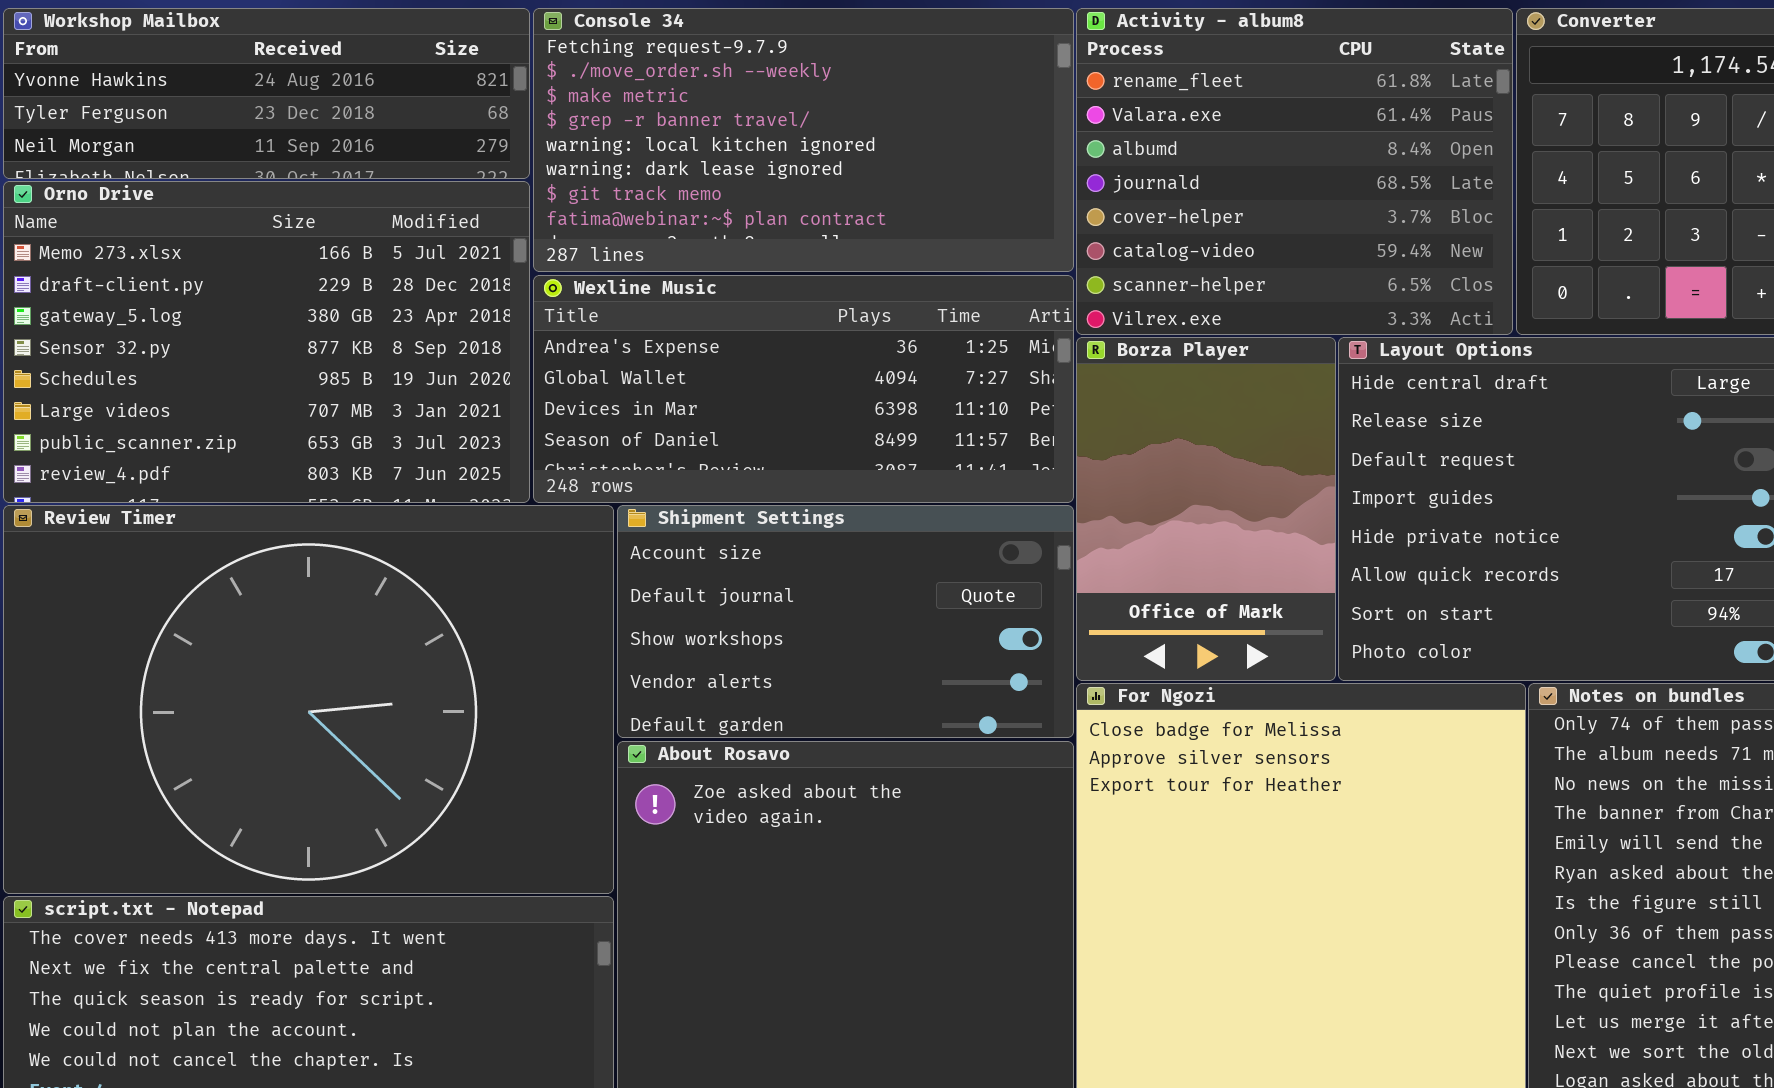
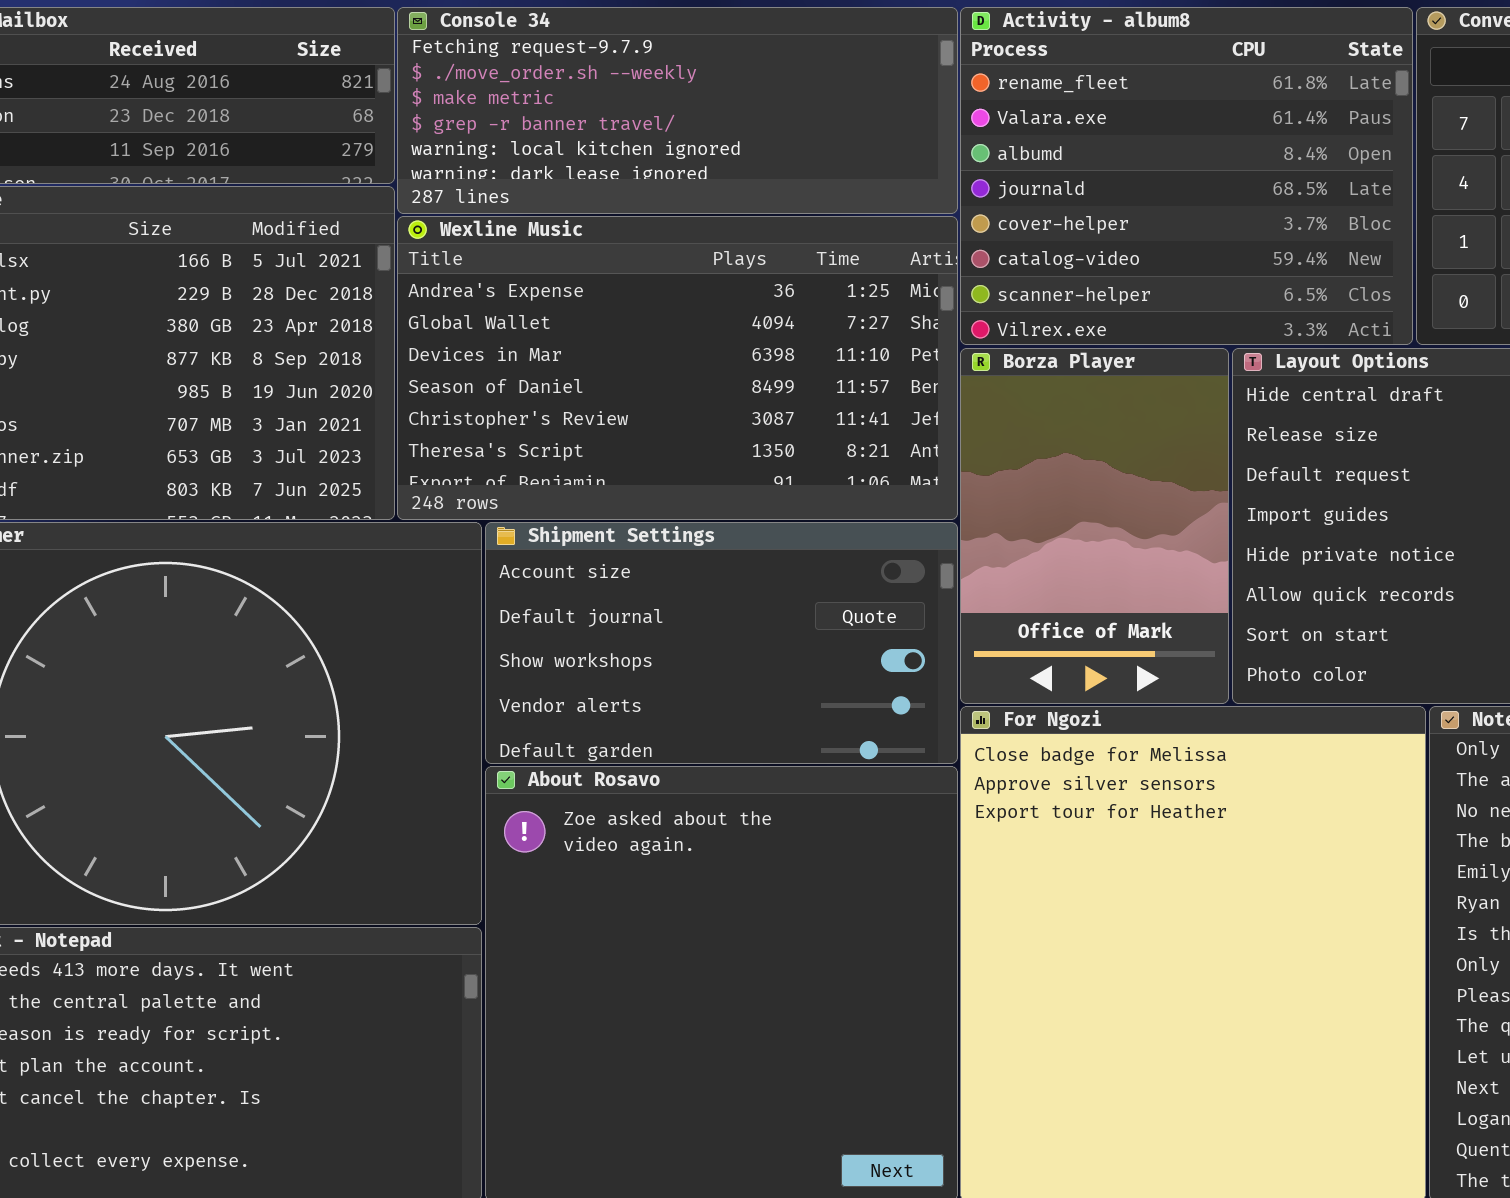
Console 34: [533,8,1074,272] -> [397,7,958,214], resized
Wexline Music: [533,275,1074,503] -> [397,216,958,520], resized

